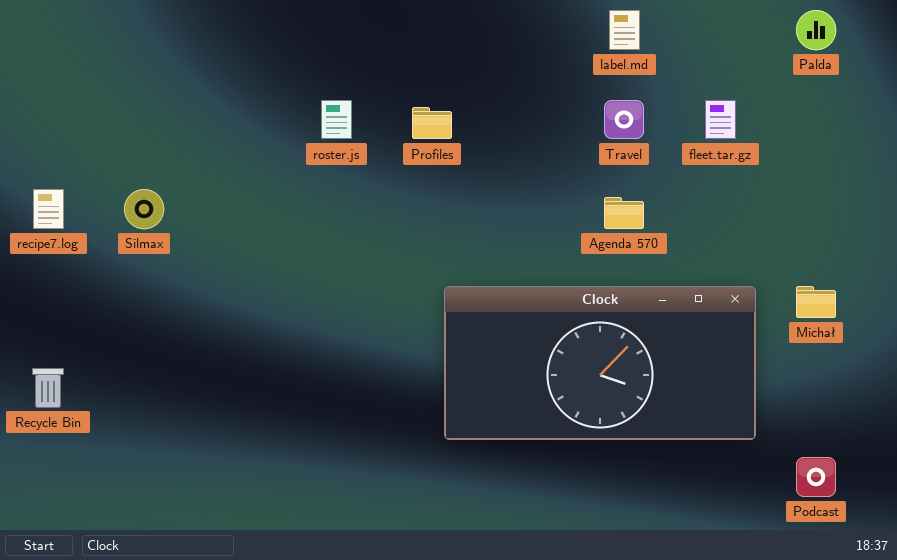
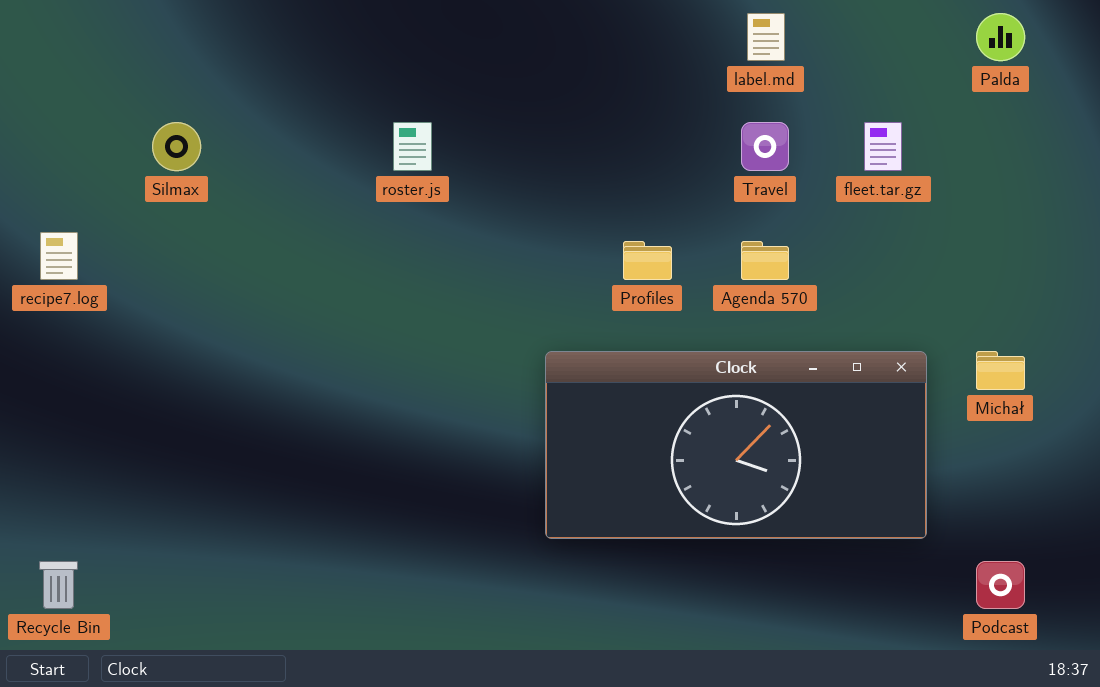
Profiles: [412,107,452,139] -> [623,241,672,280], moved
Silmax: [124,189,164,229] -> [152,122,201,171], moved
Recycle Bin: [32,368,64,408] -> [39,561,78,609], moved

